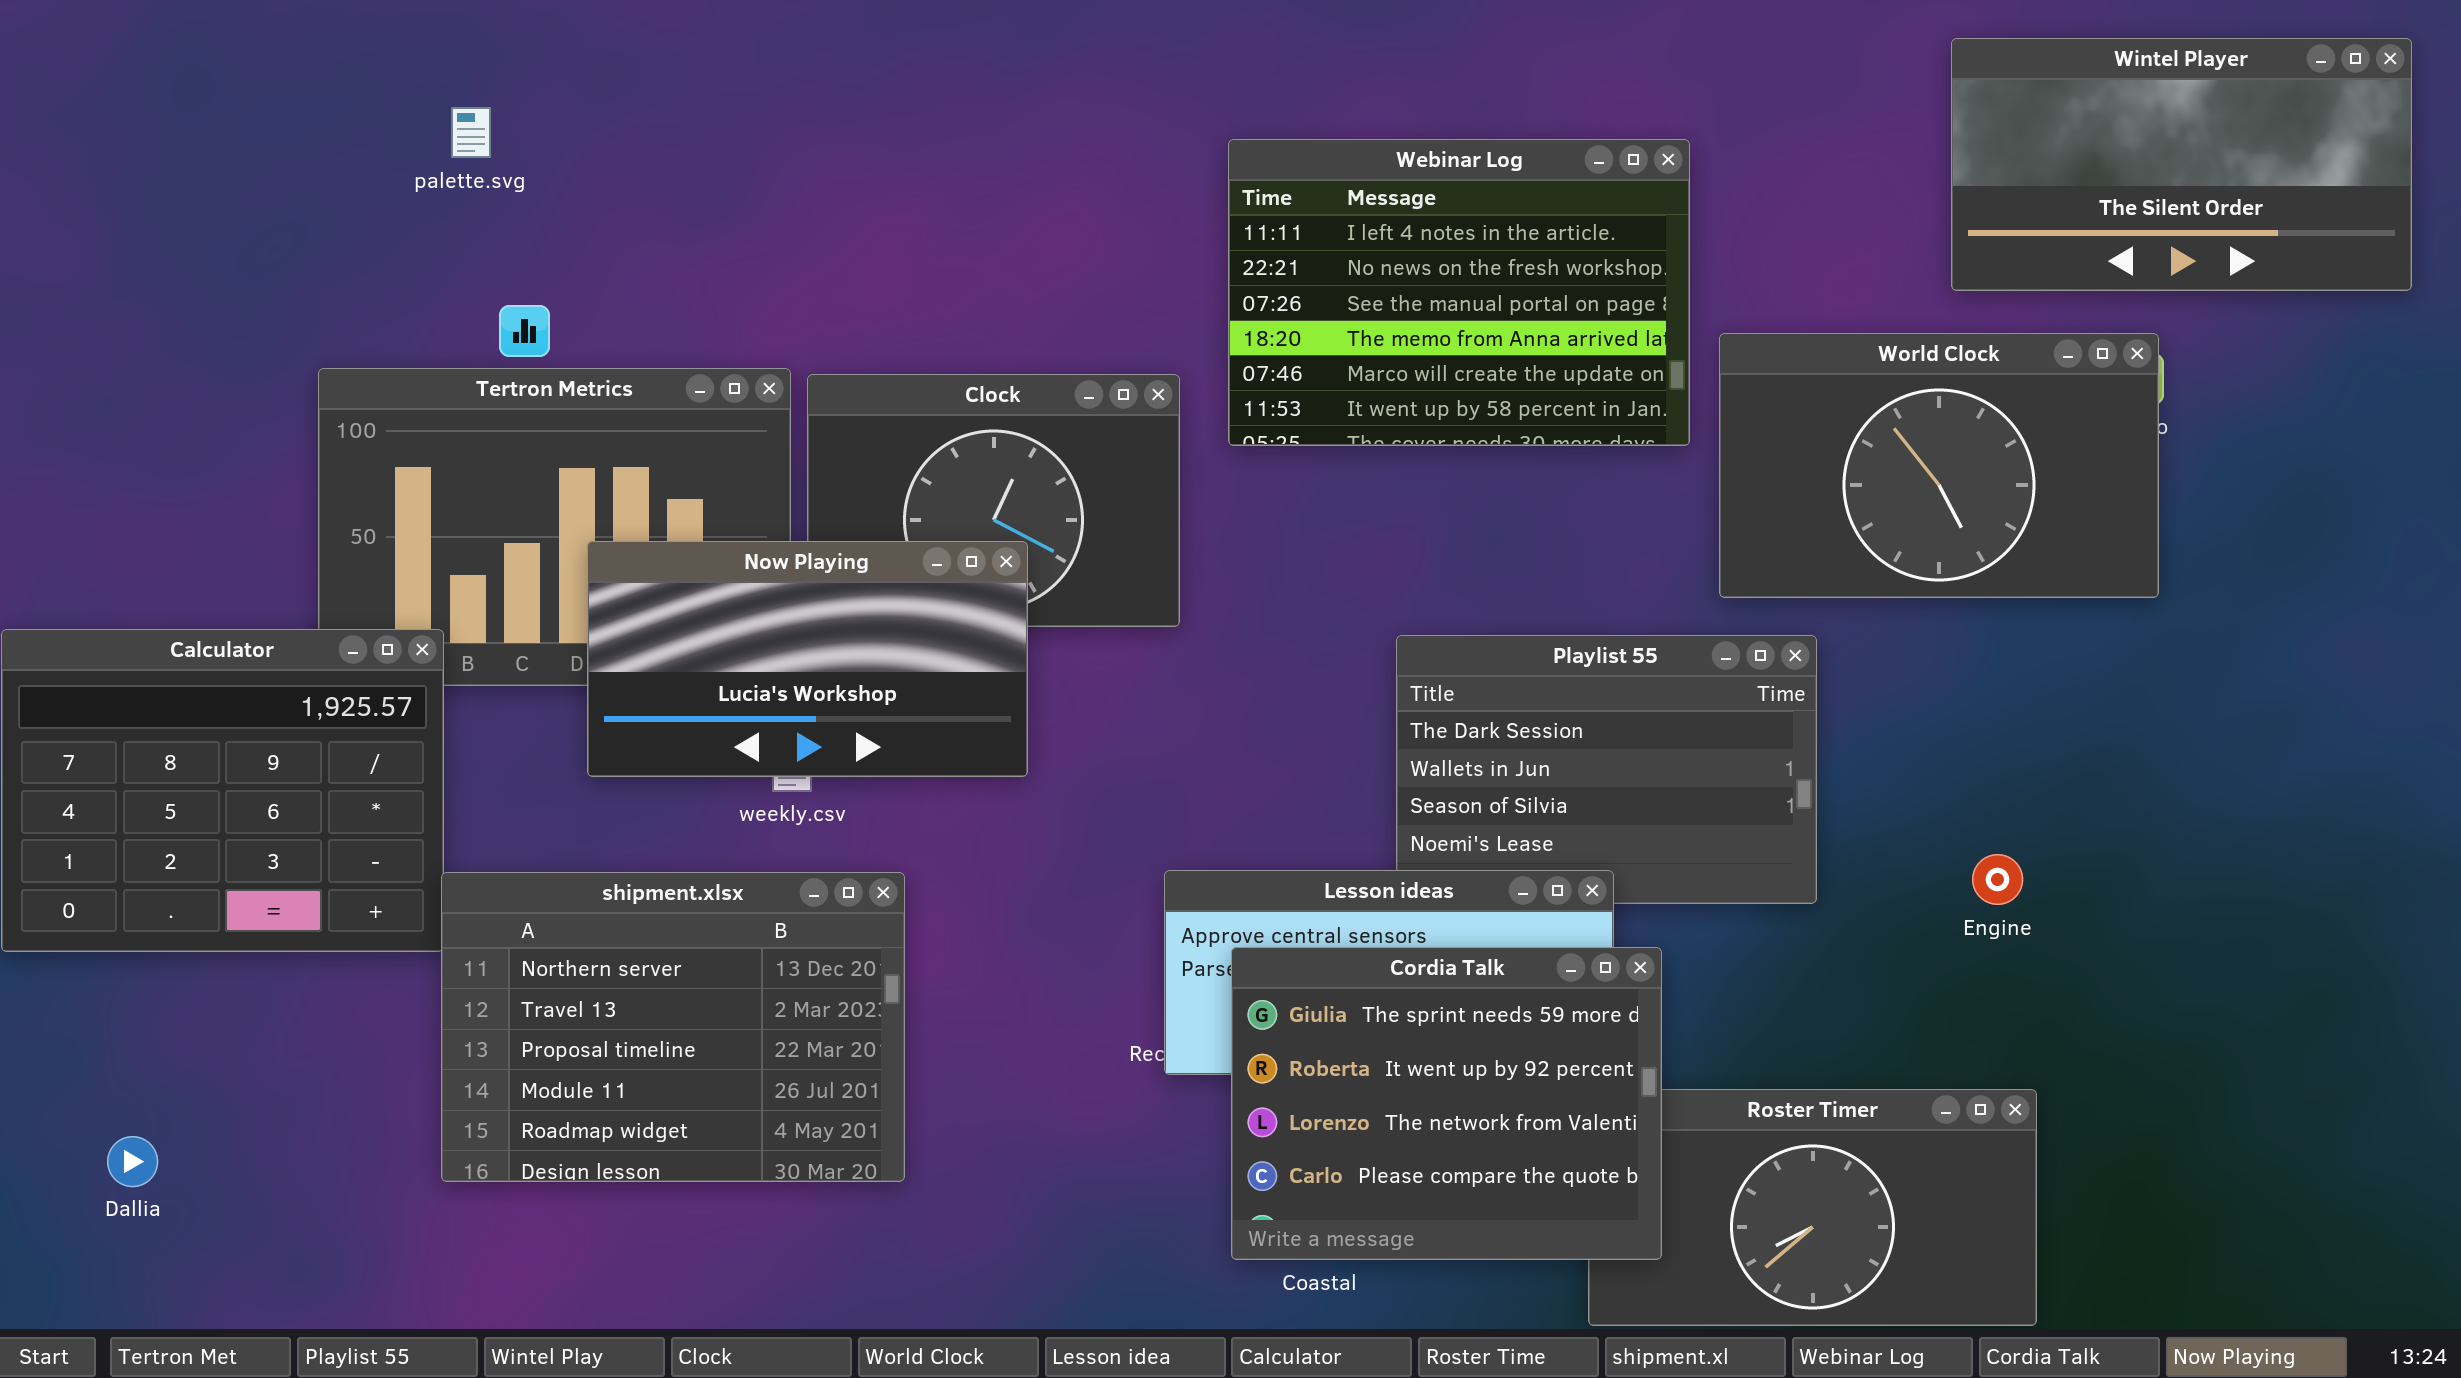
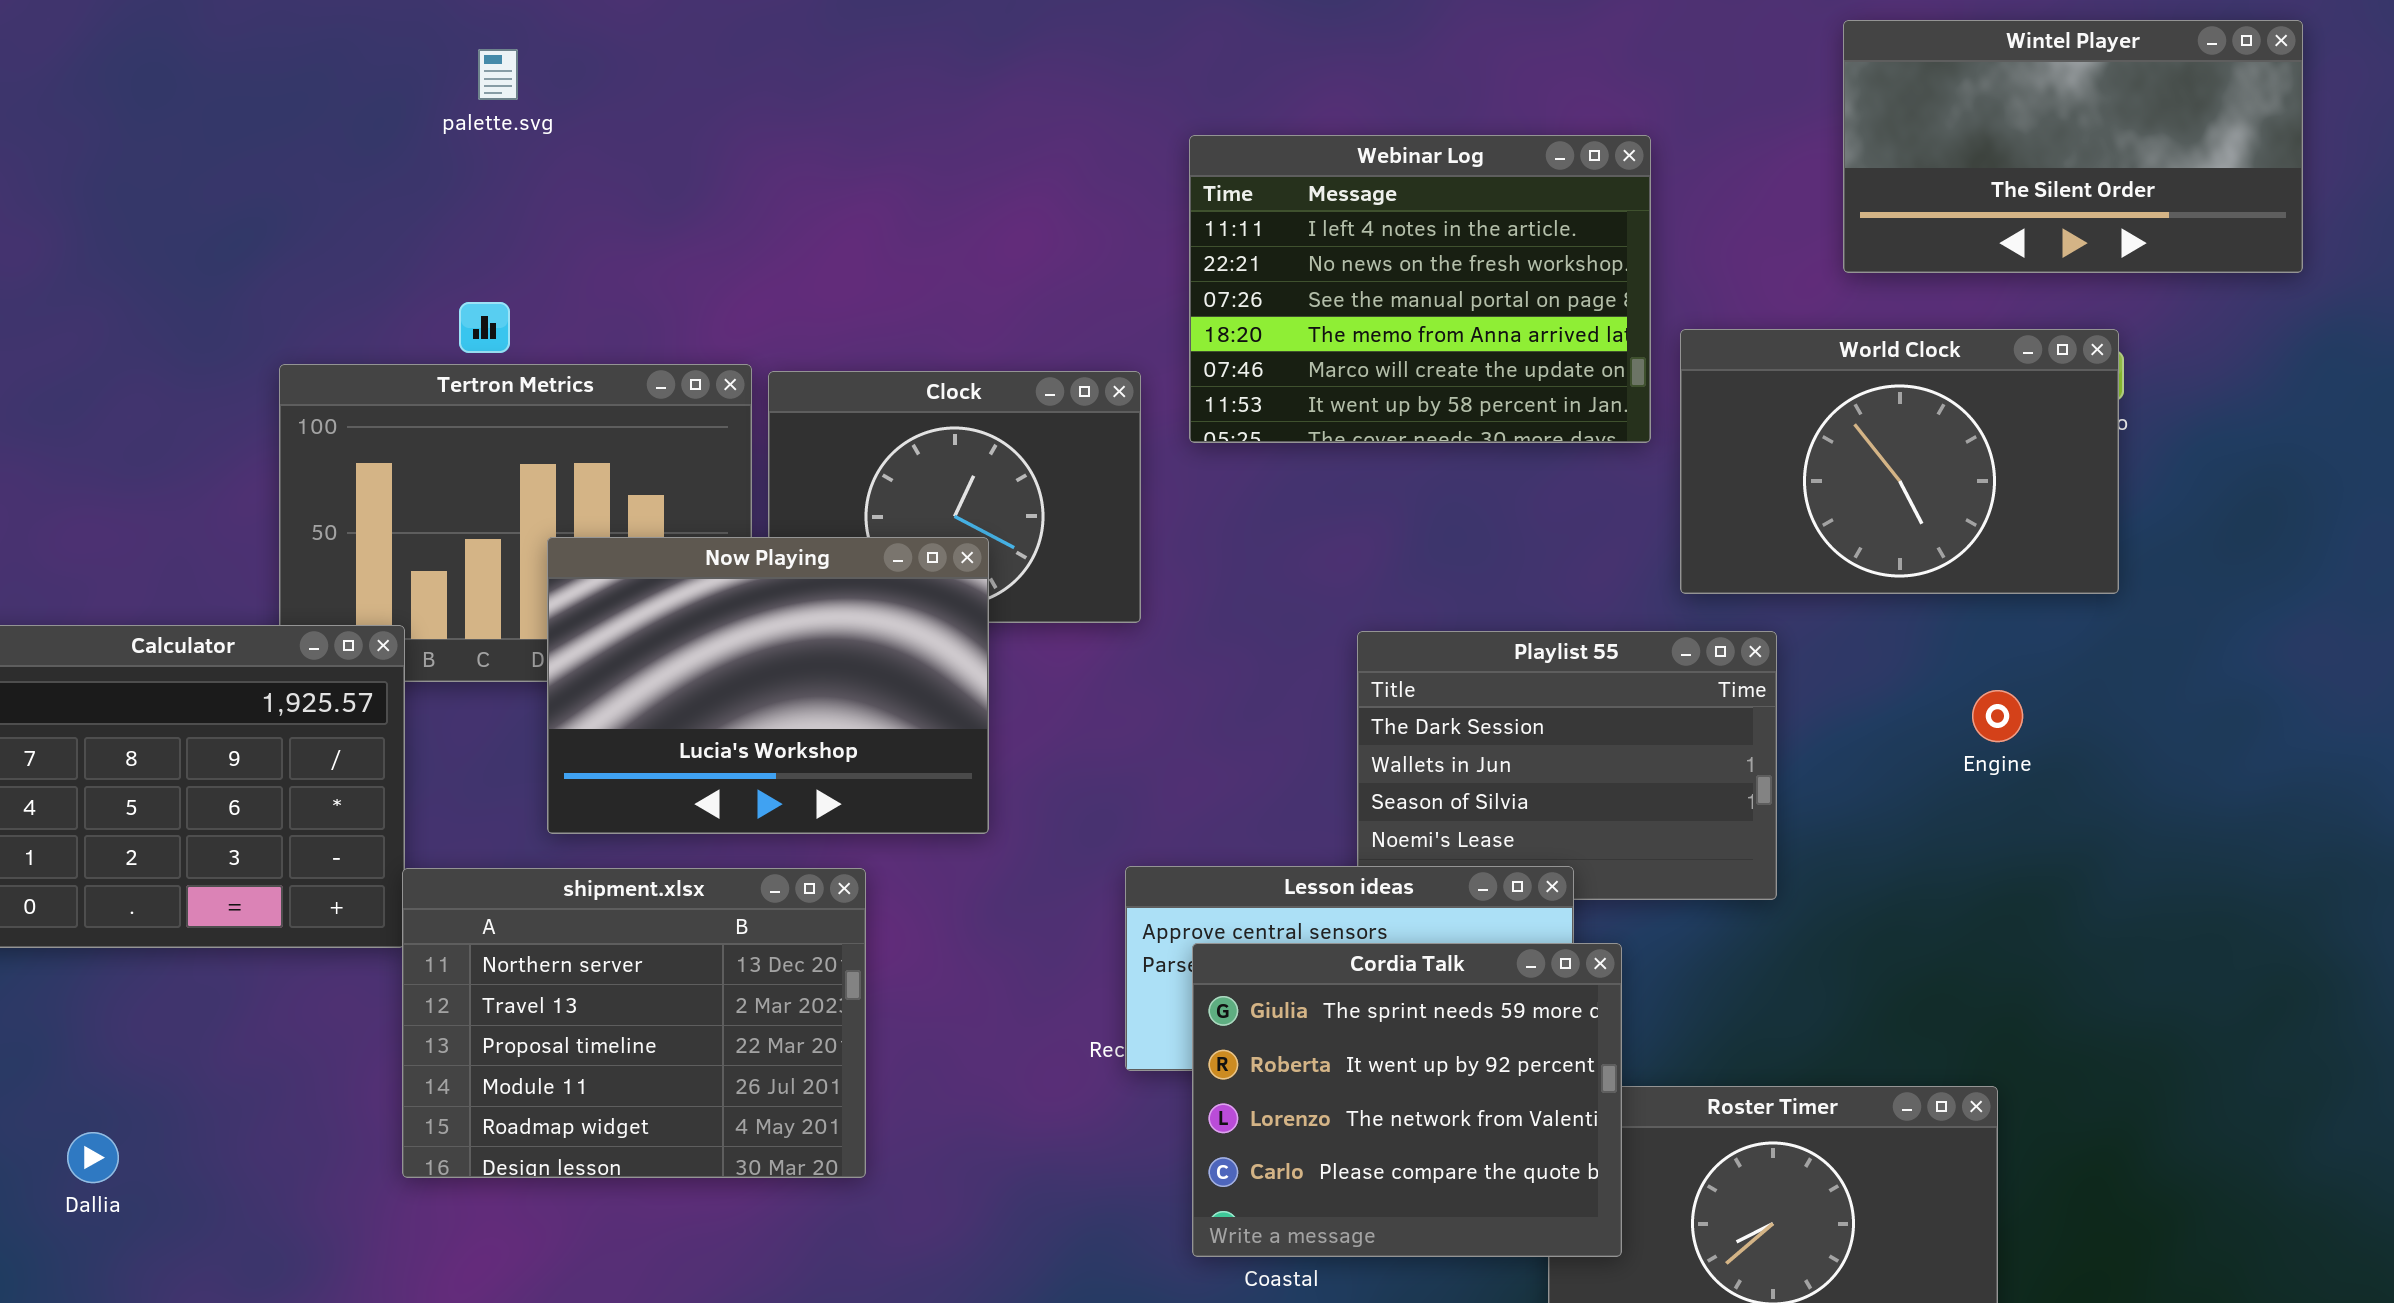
Wintel Player: [1951,38,2412,291] -> [1843,20,2303,273], moved
palette.svg: [451,107,491,158] -> [478,49,518,100], moved
Now Playing: [587,541,1028,777] -> [547,537,989,834], resized
Engine: [1972,854,2023,905] -> [1972,690,2023,742], moved

